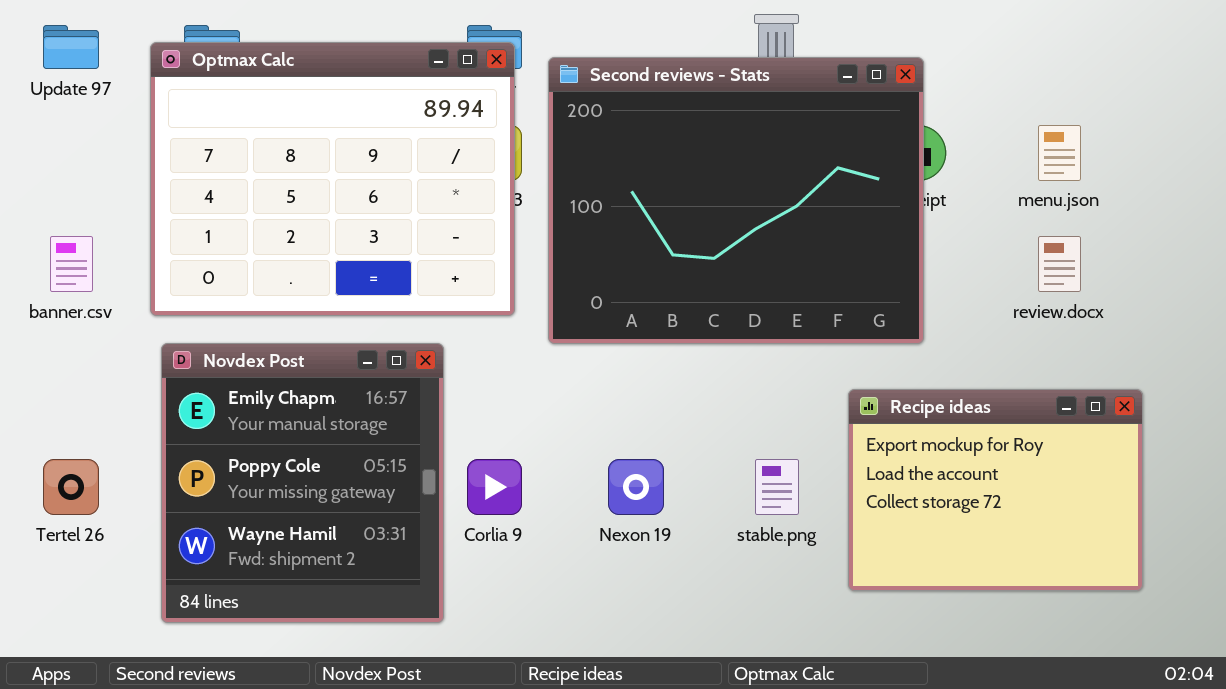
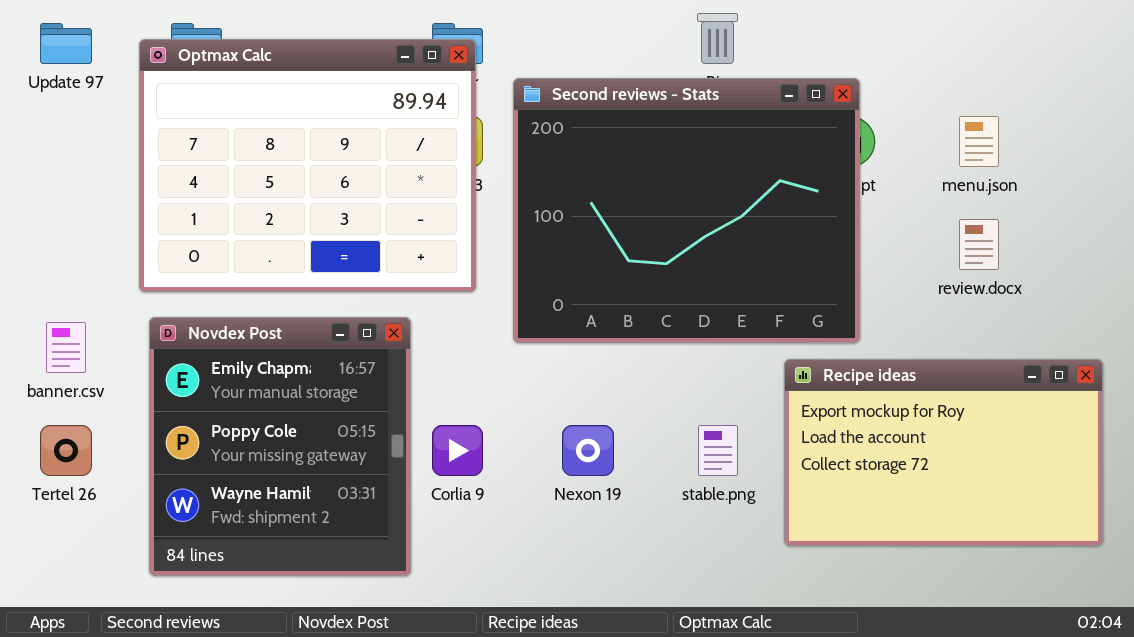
Second reviews - Stats: [548,57,924,344] -> [513,78,860,343], moved
banner.csv: [50,236,93,292] -> [46,322,86,373], moved
Recipe ideas: [848,389,1143,591] -> [784,359,1103,546], resized

